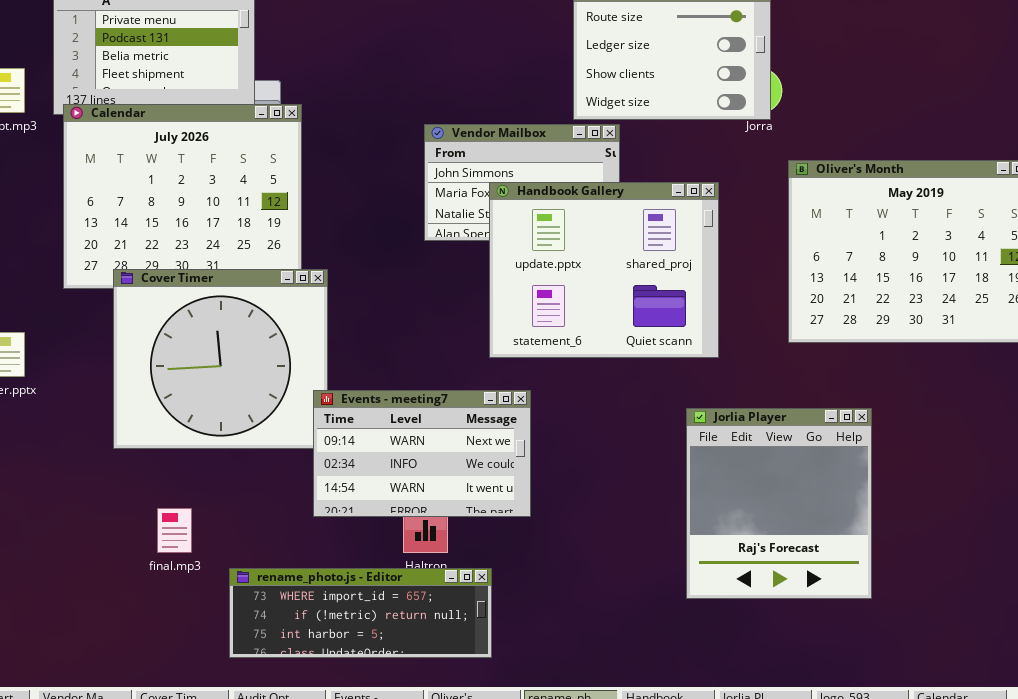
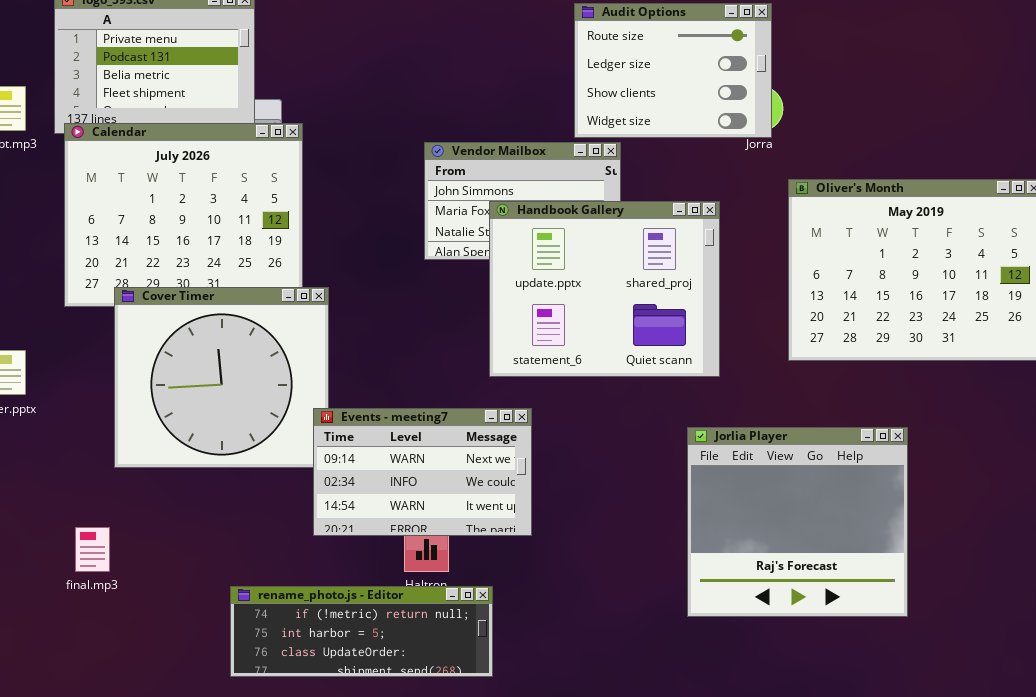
Jorlia Player: [686,408,872,599] -> [687,427,908,617], resized
final.mp3: [157,508,192,553] -> [75,527,110,572], moved
rename_photo.js - Editor: [229,568,492,658] -> [230,586,493,677], scrolled down 1 row

